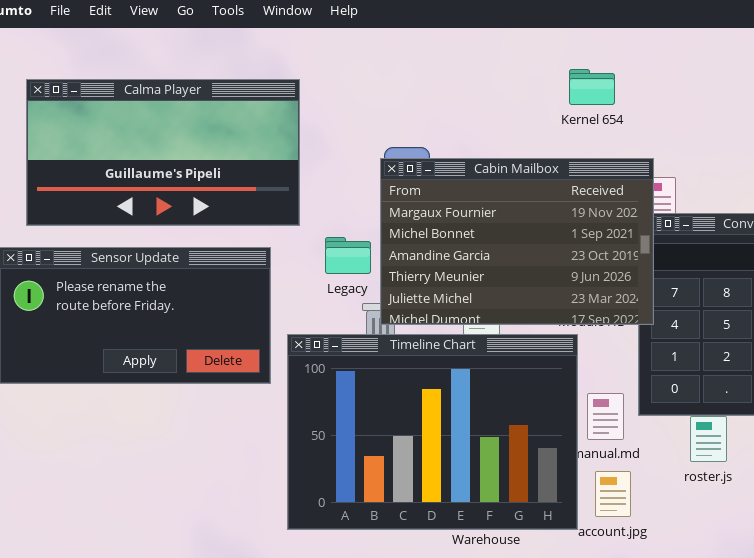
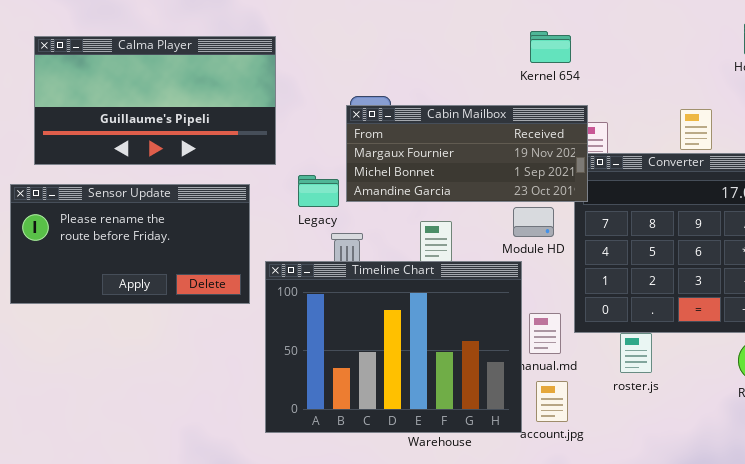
Kernel 654: [569,69,615,105] -> [530,31,571,63], moved
Cabin Mailbox: [380,158,654,325] -> [346,105,588,202], resized

